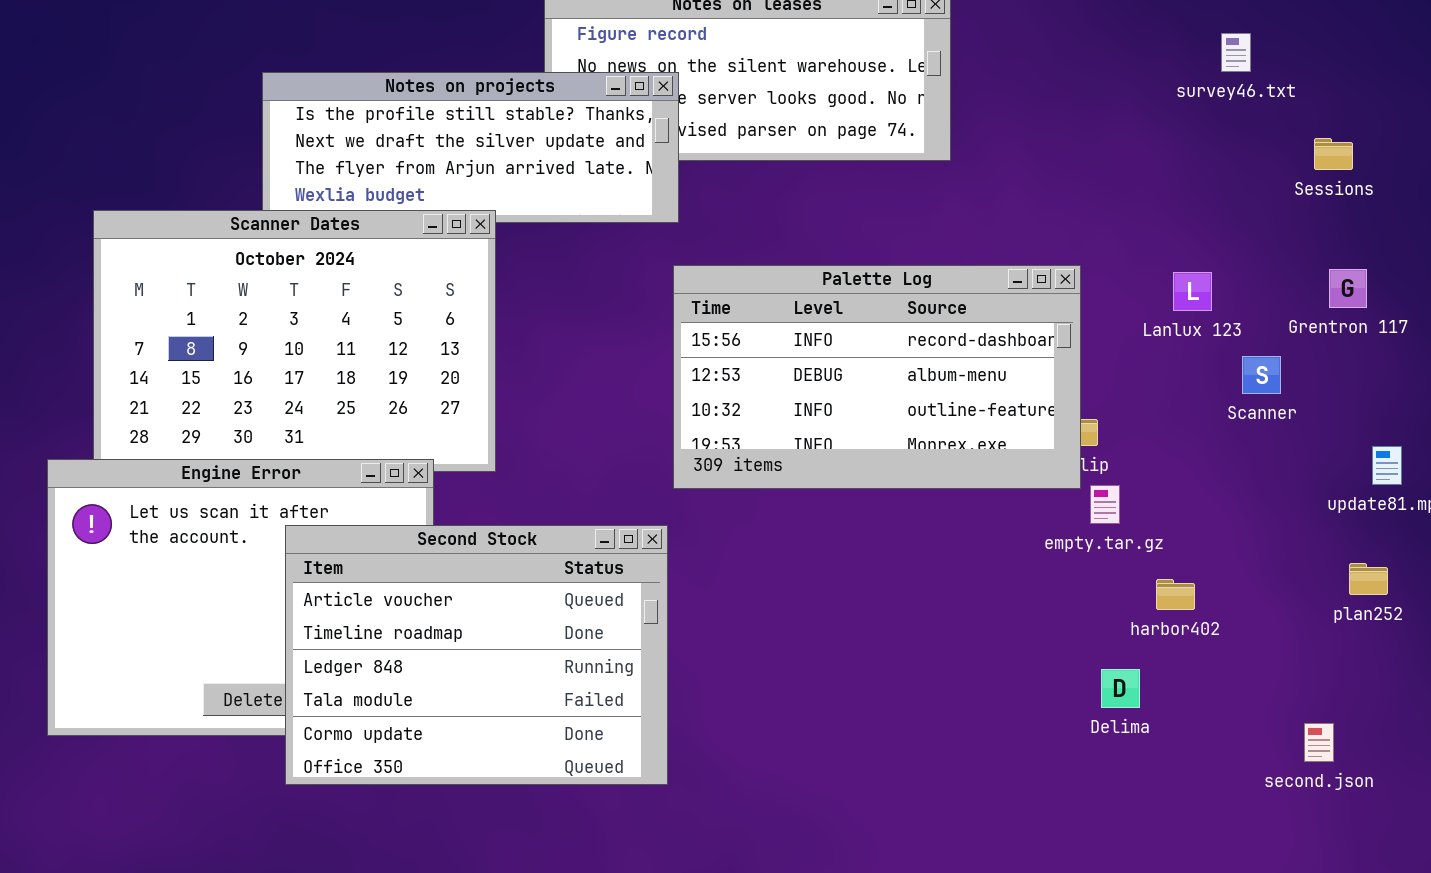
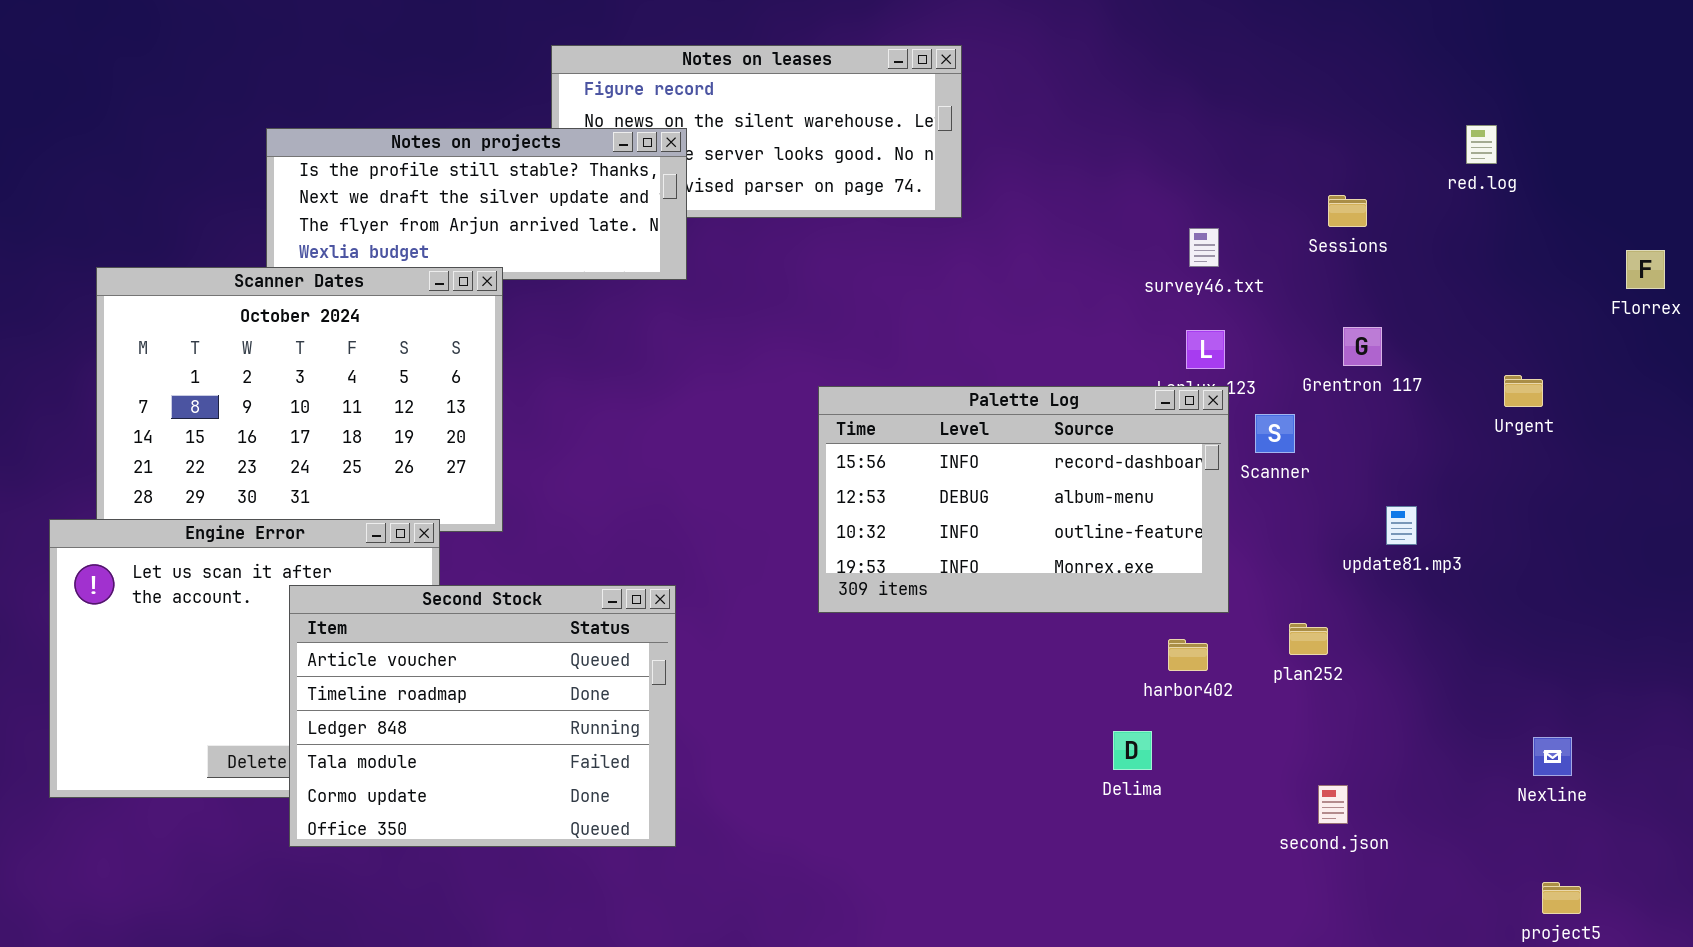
survey46.txt: [1221,33,1251,72] -> [1189,228,1219,267], moved
Palette Log: [673,265,1081,489] -> [818,386,1229,613], moved
plan252: [1349,563,1388,595] -> [1289,623,1328,655], moved

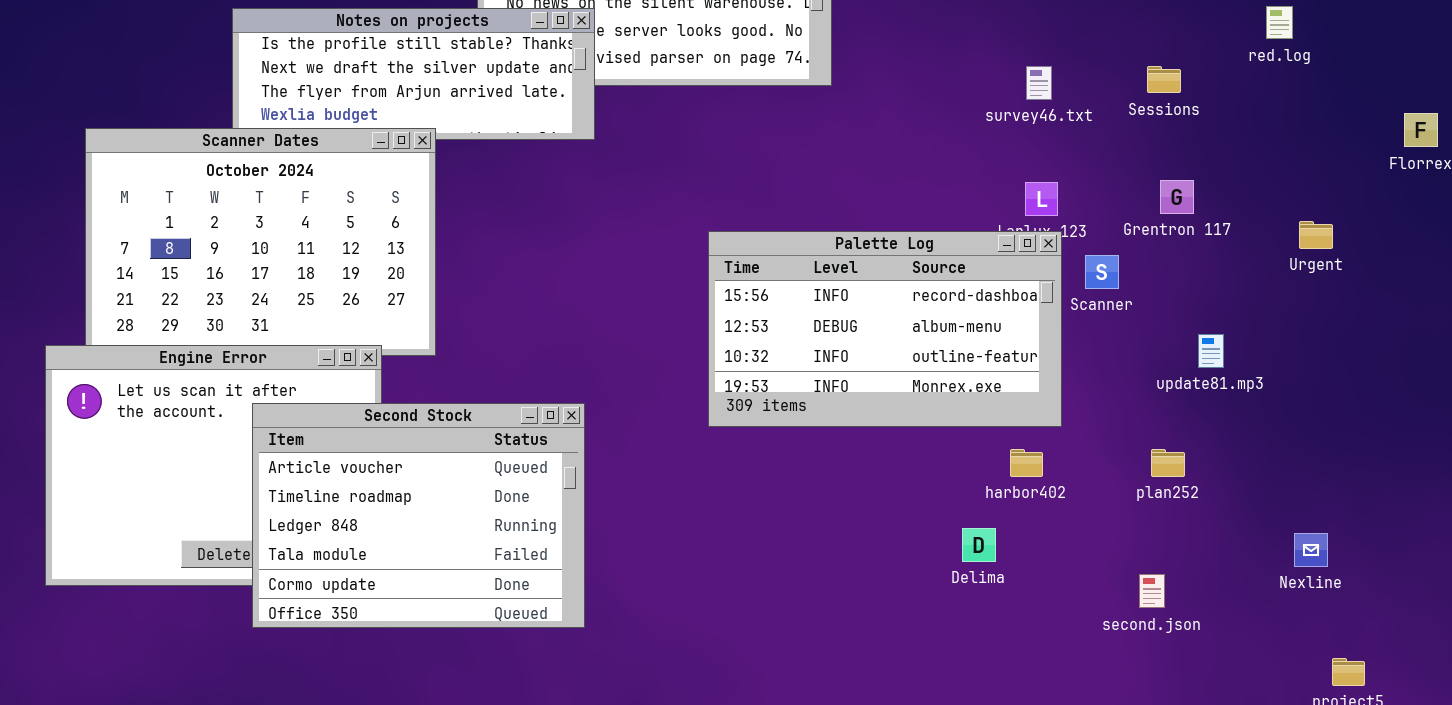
survey46.txt: [1189,228,1219,267] -> [1026,66,1052,100], moved
plan252: [1289,623,1328,655] -> [1151,449,1185,477], moved
Nexline: [1533,737,1572,776] -> [1294,533,1328,567], moved

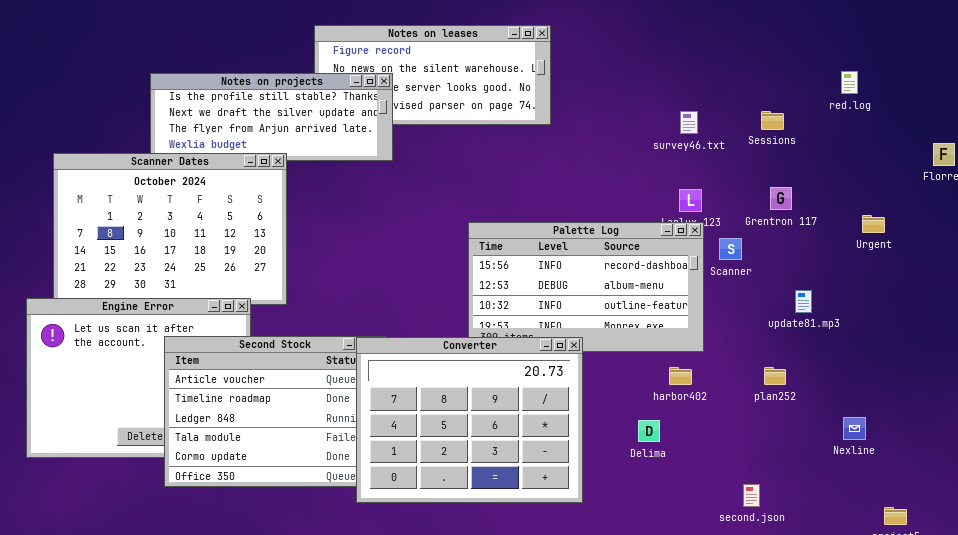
Converter: none -> [356,337,583,503], opened
Nexline: [1294,533,1328,567] -> [843,417,866,440], moved
second.json: [1139,574,1165,608] -> [743,484,760,507], moved

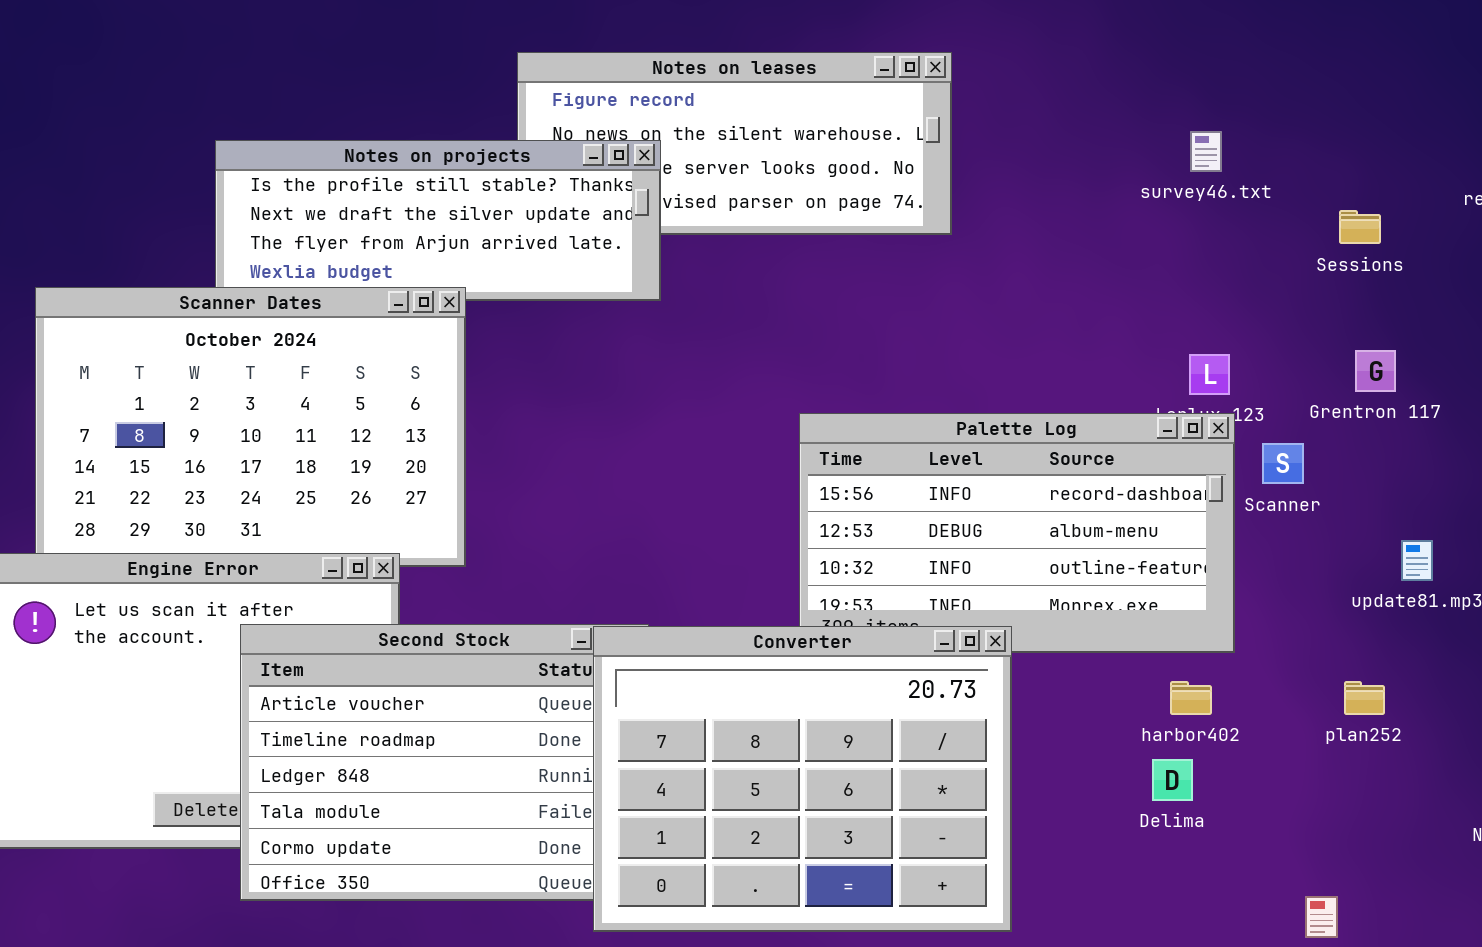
survey46.txt: [680,111,698,134] -> [1190,131,1222,172], moved
Delima: [638,420,660,442] -> [1152,759,1193,801], moved

